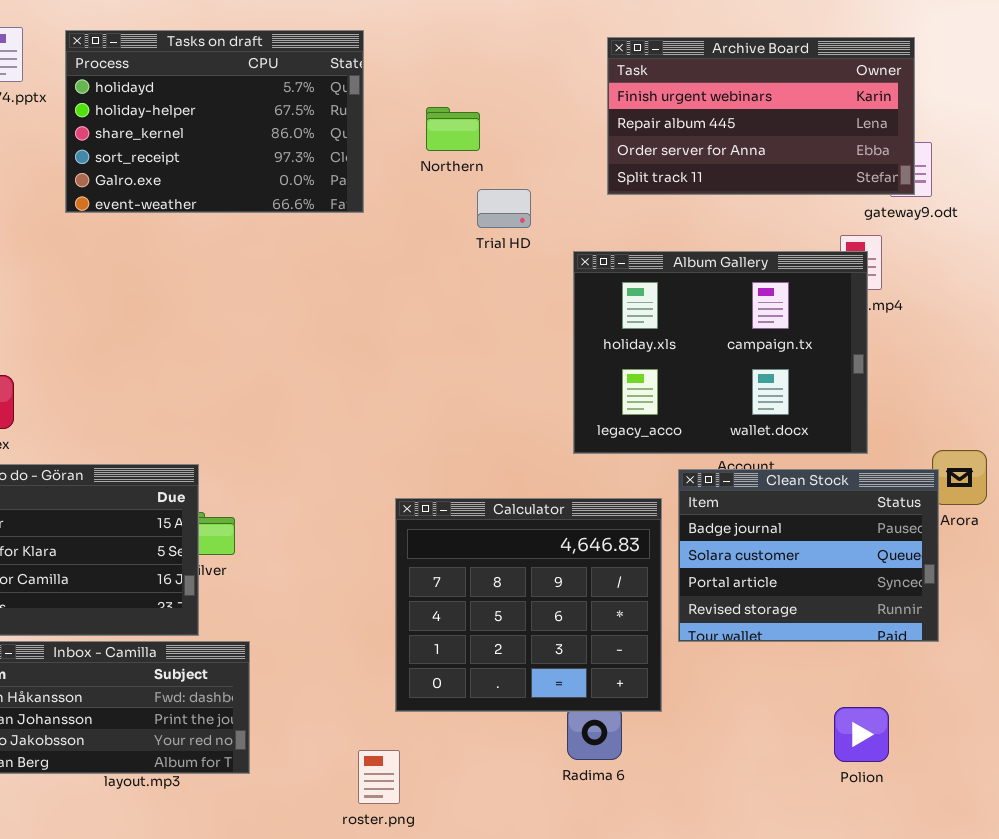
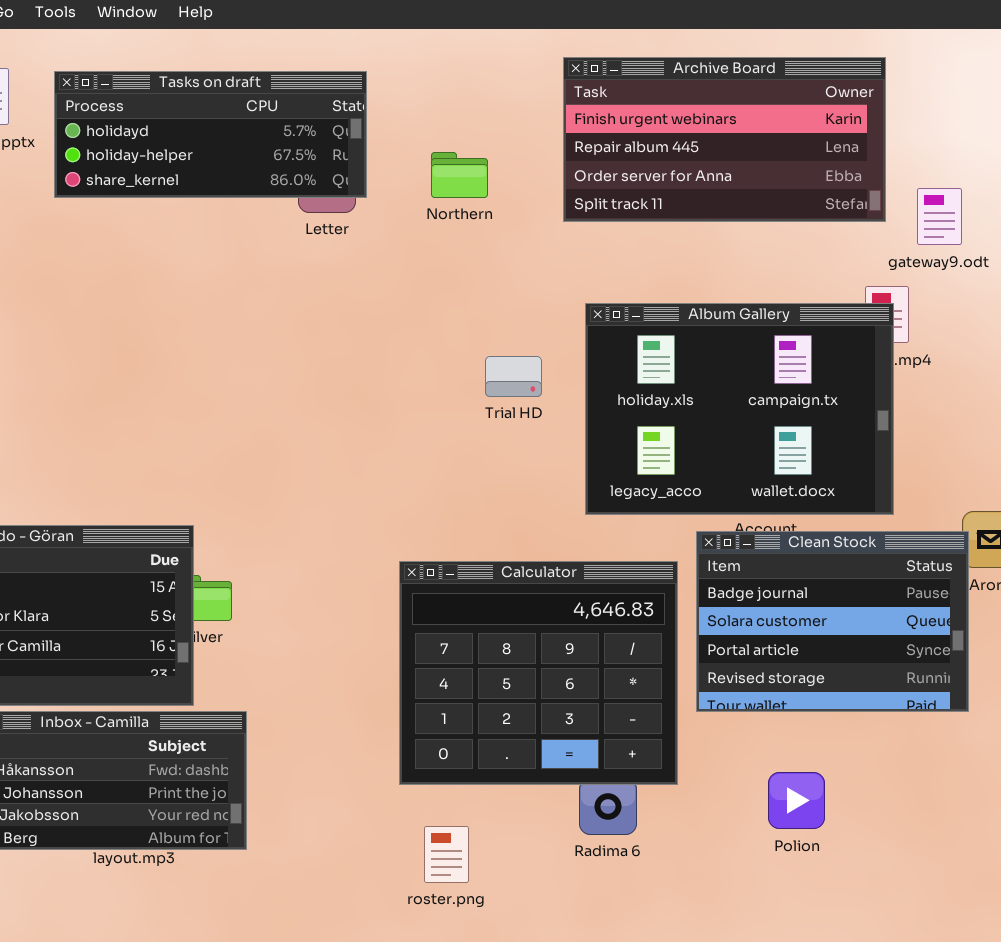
Tasks on draft: [65,30,364,213] -> [54,71,367,198], resized
Archive Board: [607,37,915,195] -> [563,57,886,222], moved
Trial HD: [477,189,531,228] -> [485,356,542,397], moved
Polion: [834,707,889,762] -> [768,772,825,829], moved
roster.png: [358,750,400,804] -> [424,826,469,883], moved

